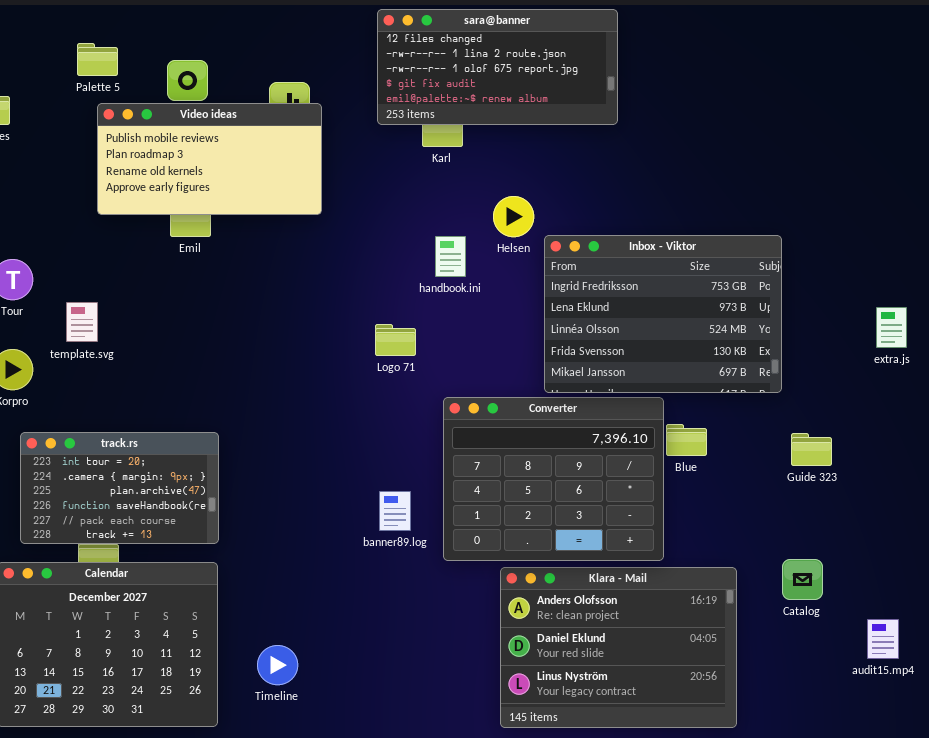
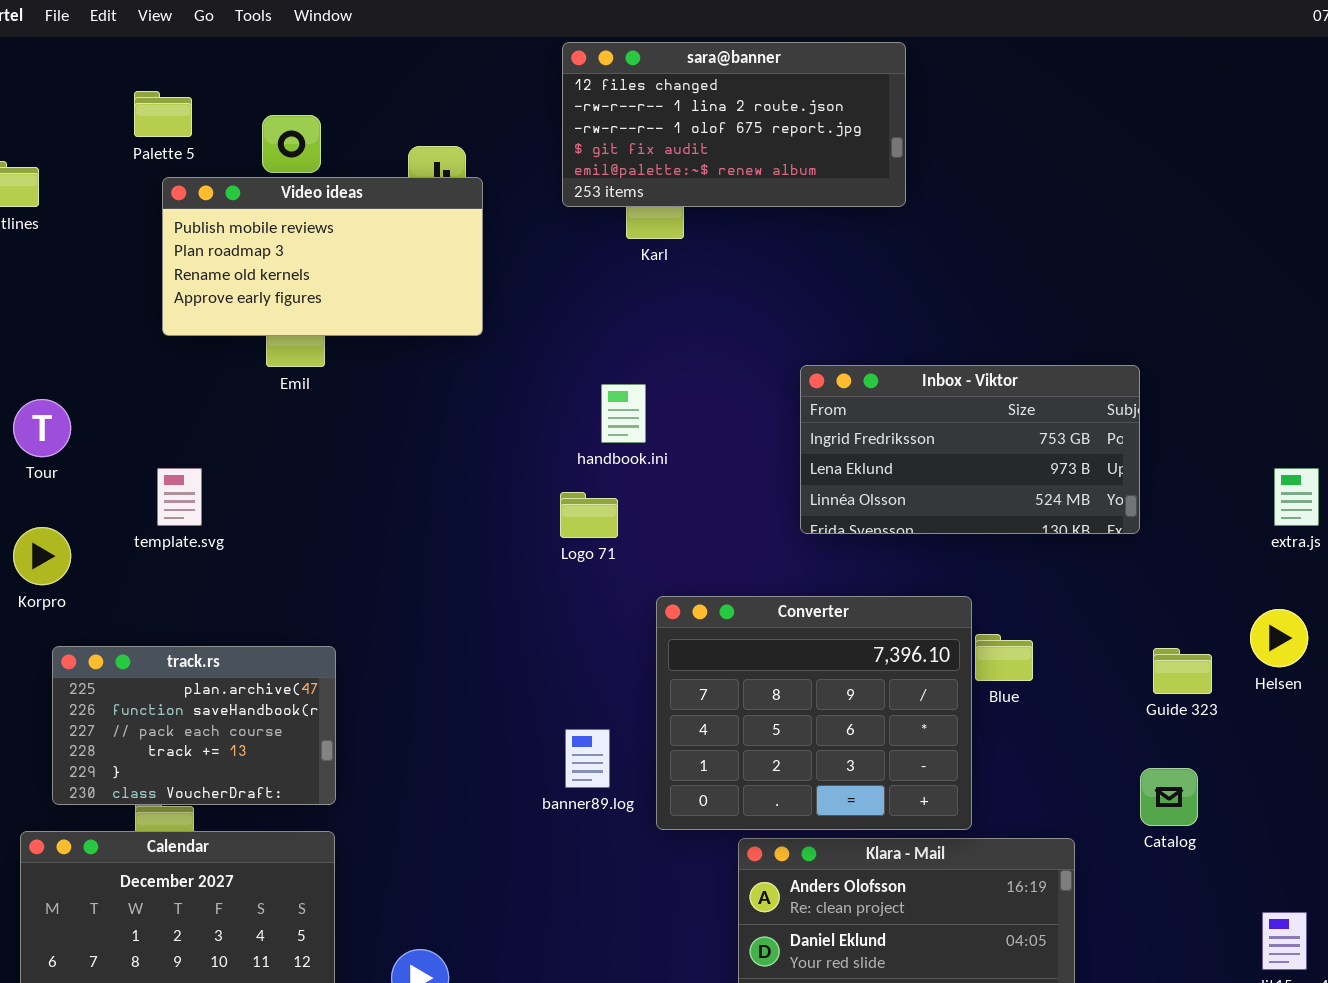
Helsen: [493,196,534,237] -> [1250,609,1308,667], moved
Inbox - Viktor: [544,235,782,393] -> [800,365,1140,534], resized
handbook.ini: [435,236,466,277] -> [601,384,646,443], moved
template.svg: [66,302,98,342] -> [157,468,202,526], moved
track.rs: [20,432,219,544] -> [52,646,336,805], scrolled down 2 rows
Catalog: [782,559,823,600] -> [1140,768,1198,826], moved

